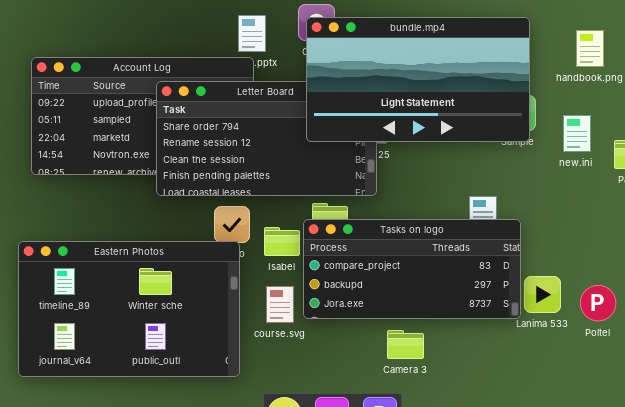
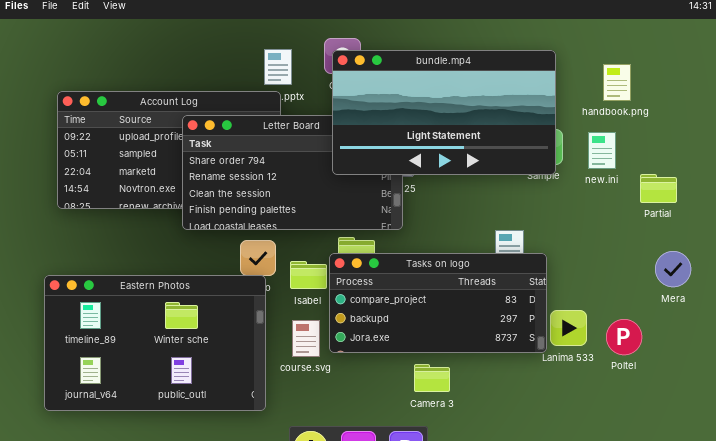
new.ini: [563,115,591,152] -> [588,132,616,169], moved

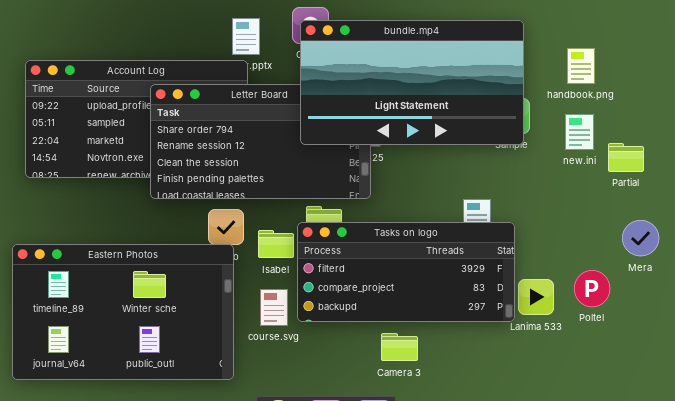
handbook.png: [603,64,631,101] -> [567,48,595,84], moved
new.ini: [588,132,616,169] -> [565,114,594,150], moved
Tasks on logo: [329,253,547,353] -> [297,222,515,322], scrolled up 1 row
Poltel: [606,319,642,355] -> [574,270,610,307], moved

